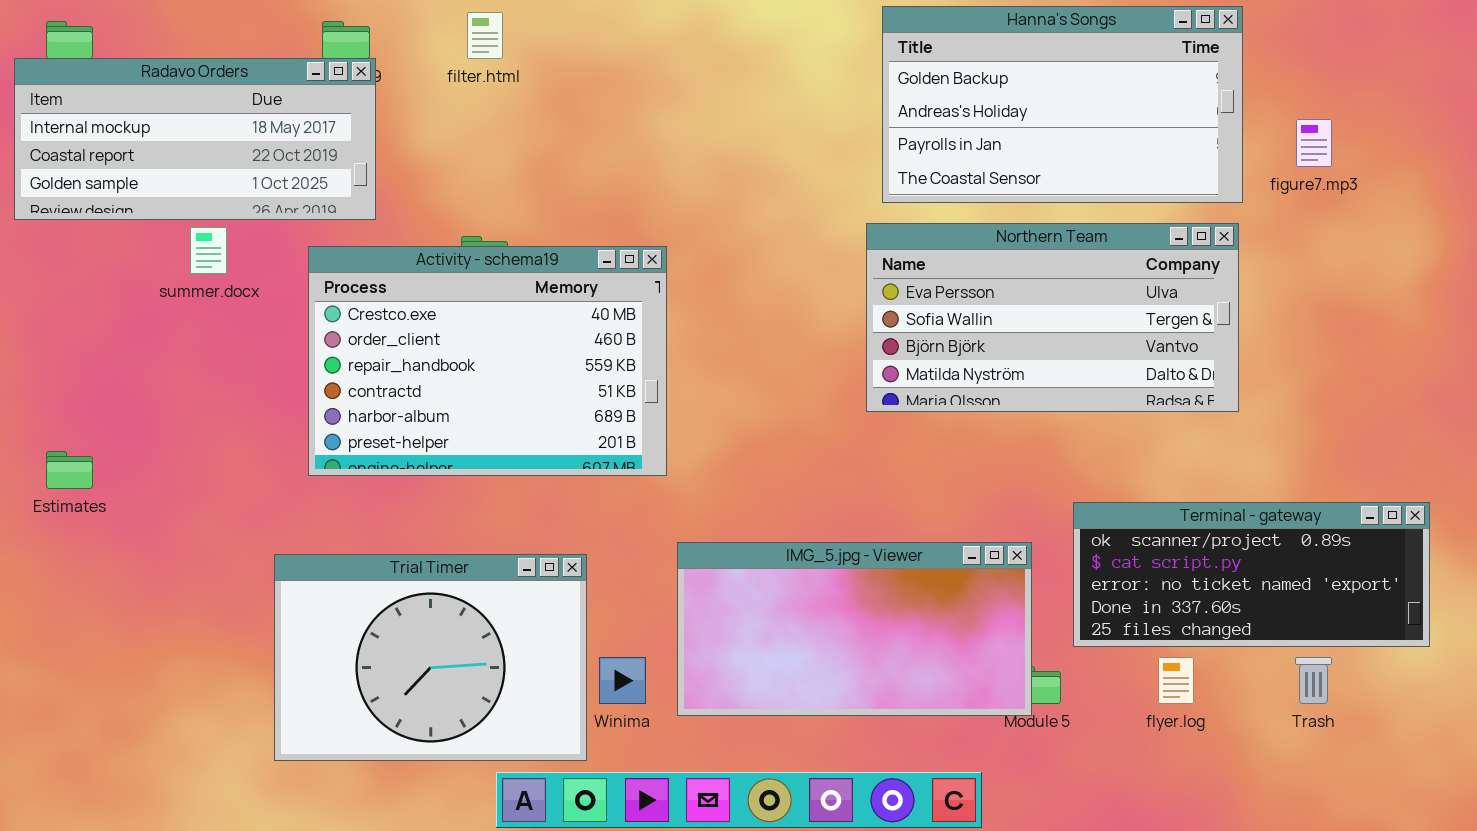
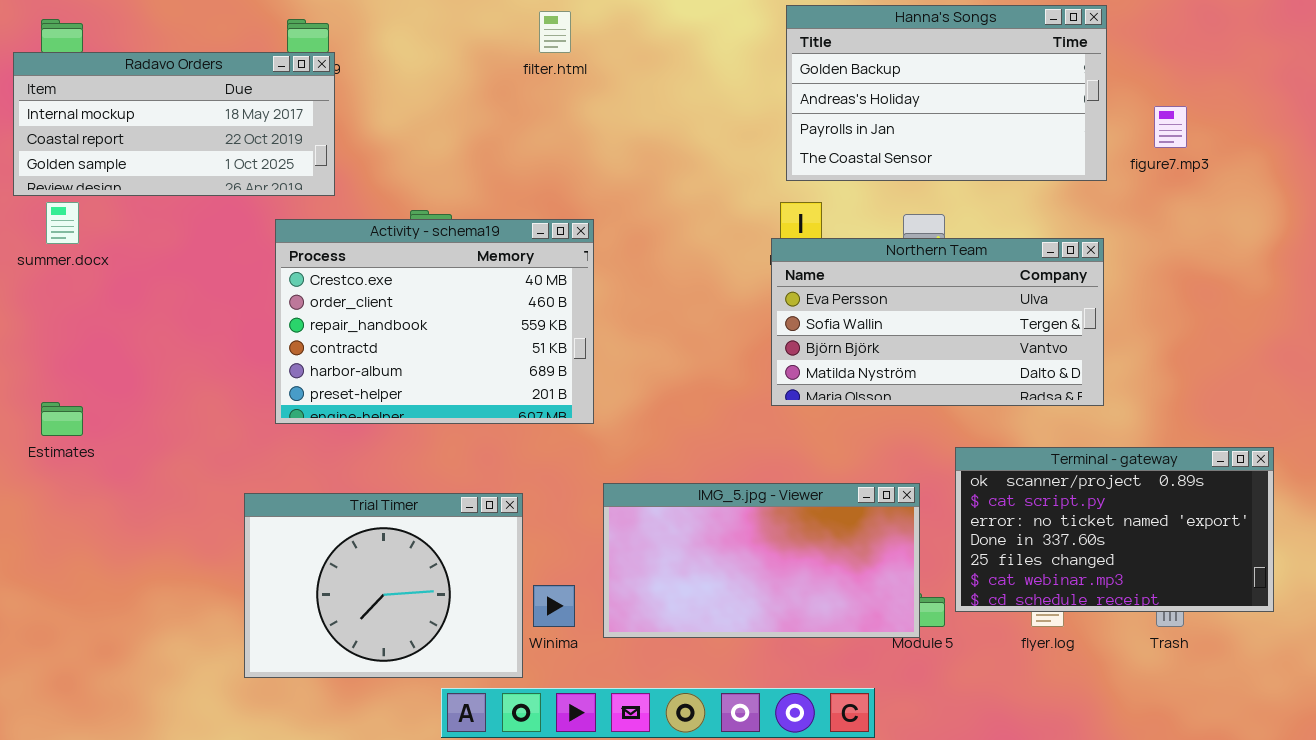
filter.html: [467,12,503,59] -> [539,11,571,53], moved
Northern Team: [866,223,1239,412] -> [771,238,1104,406], moved
summer.docx: [190,227,227,274] -> [46,202,79,244], moved
Terminal - gateway: [1073,502,1430,647] -> [955,447,1274,612], resized

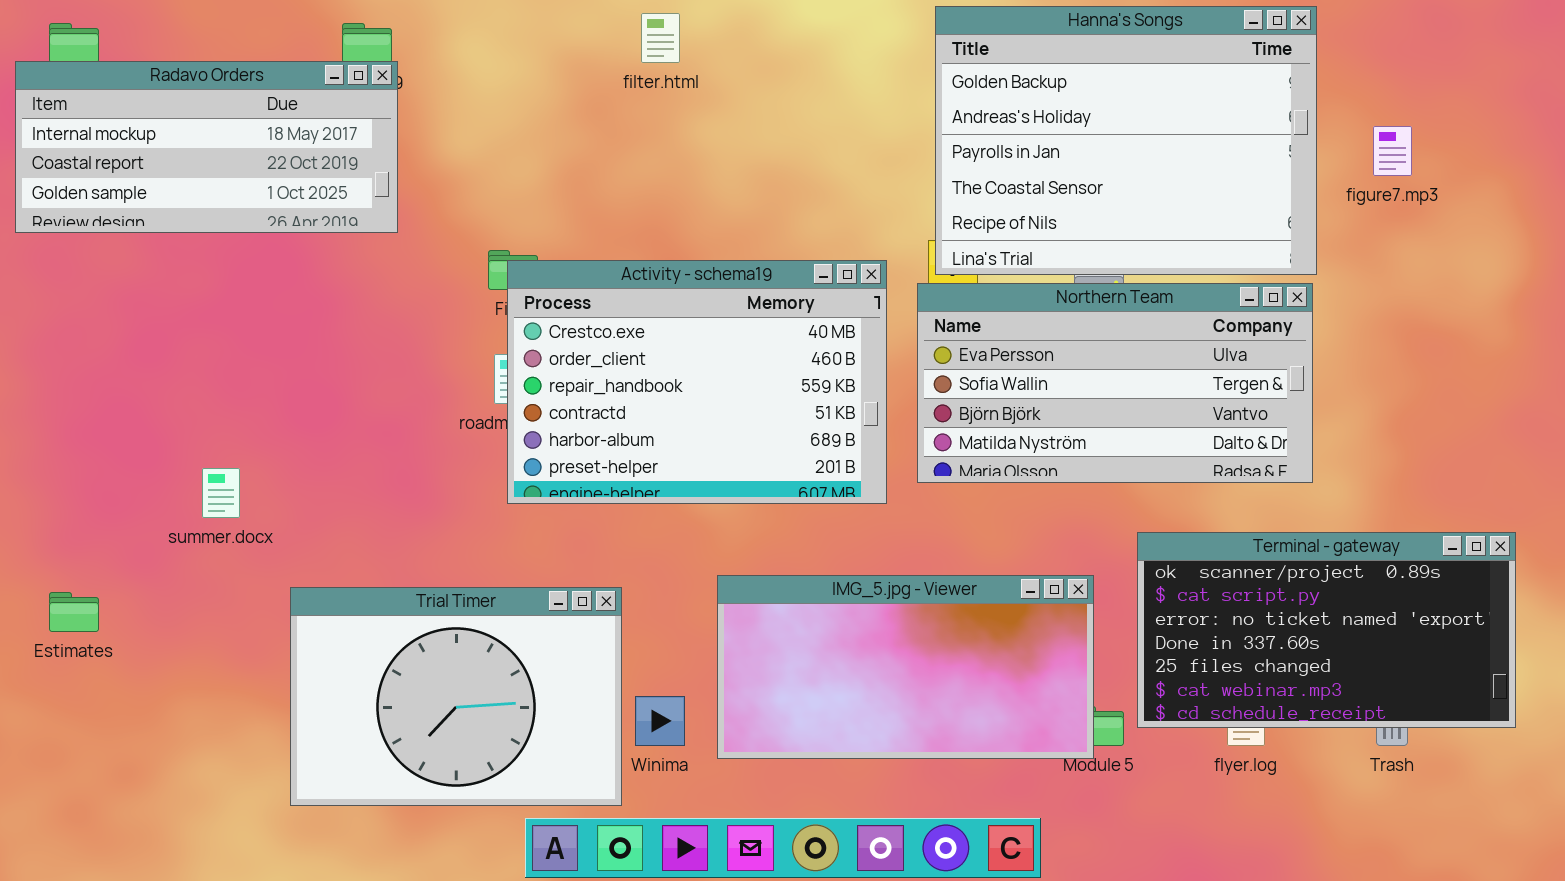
Hanna's Songs: [786,5,1107,181] -> [935,6,1317,275], resized
summer.docx: [46,202,79,244] -> [202,468,240,518], moved
Activity - schema19: [275,219,594,424] -> [507,260,887,504], moved
Estimates: [41,402,83,436] -> [49,592,99,632], moved

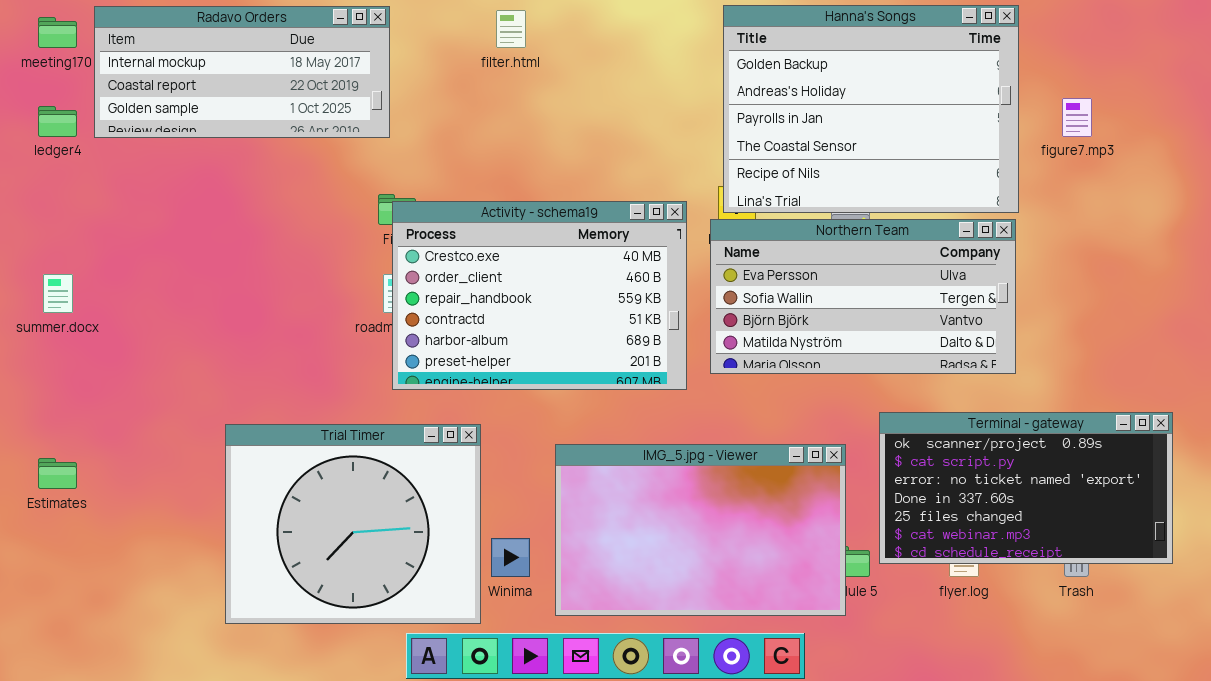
Radavo Orders: [15,61,398,233] -> [94,6,390,138], moved
summer.docx: [202,468,240,518] -> [43,274,73,313], moved
IMG_5.jpg - Viewer: [717,575,1094,759] -> [555,444,846,616], resized
Trial Timer: [290,587,622,806] -> [225,424,481,624], resized

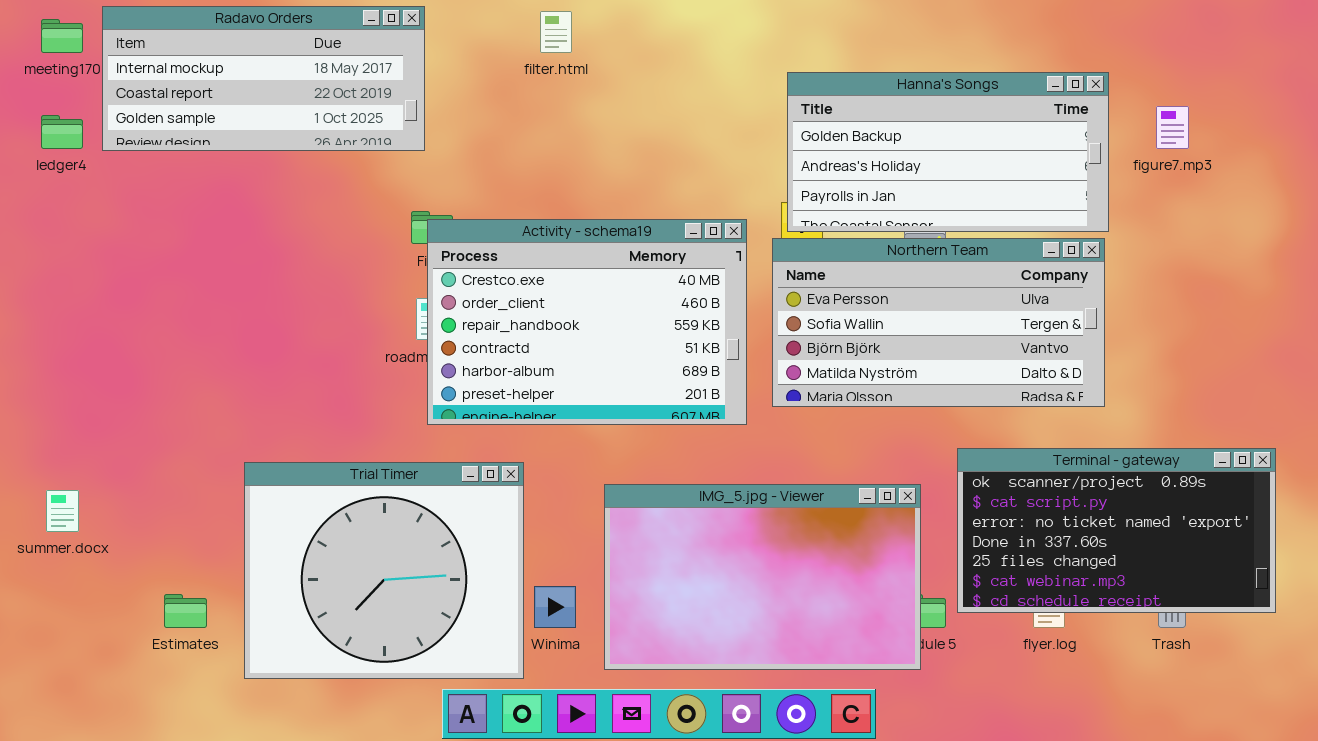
Hanna's Songs: [723,5,1019,213] -> [787,72,1109,232], resized
summer.docx: [43,274,73,313] -> [46,490,79,532], moved
Estimates: [38,458,77,489] -> [164,594,207,628], moved

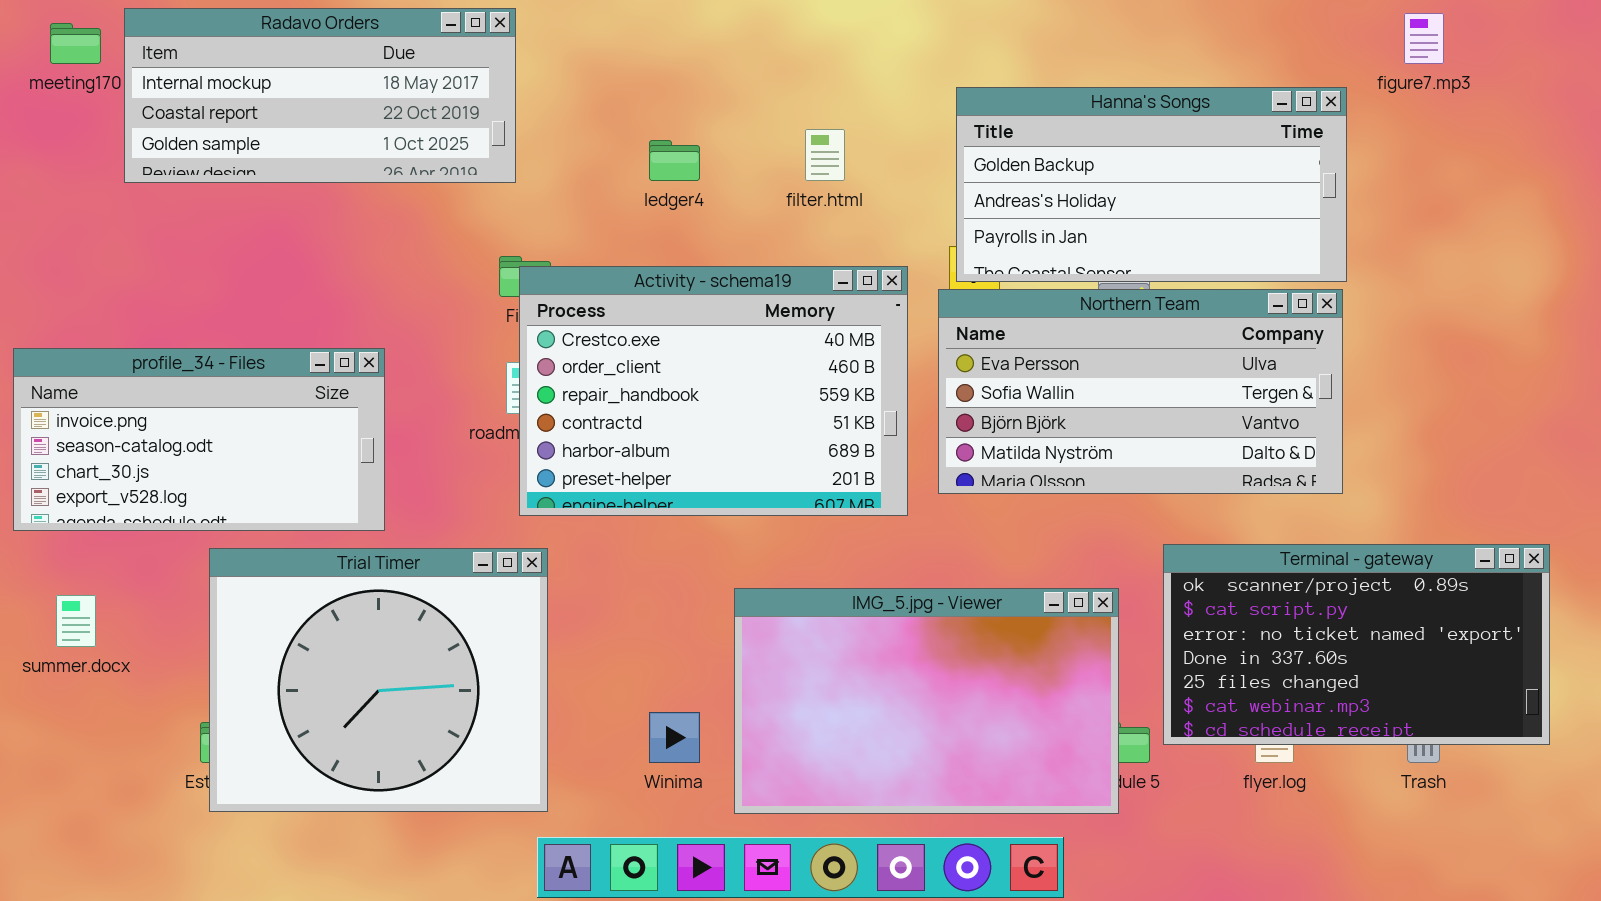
filter.html: [540,11,572,53] -> [805,129,845,181], moved
figure7.mp3: [1156,106,1189,149] -> [1404,13,1444,64], moved
ledger4: [41,115,83,149] -> [649,140,700,181], moved
profile_34 - Files: none -> [13,348,385,531], opened
Trial Timer: [244,462,524,679] -> [209,548,548,812], moved

